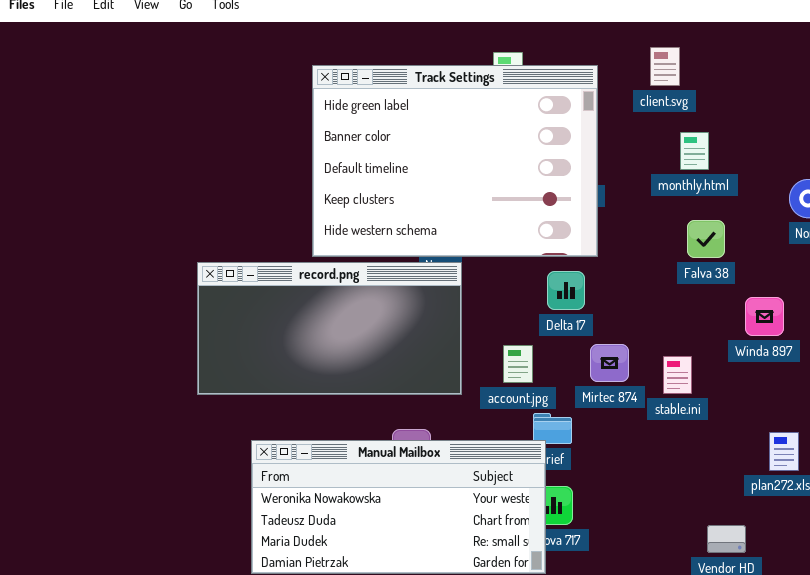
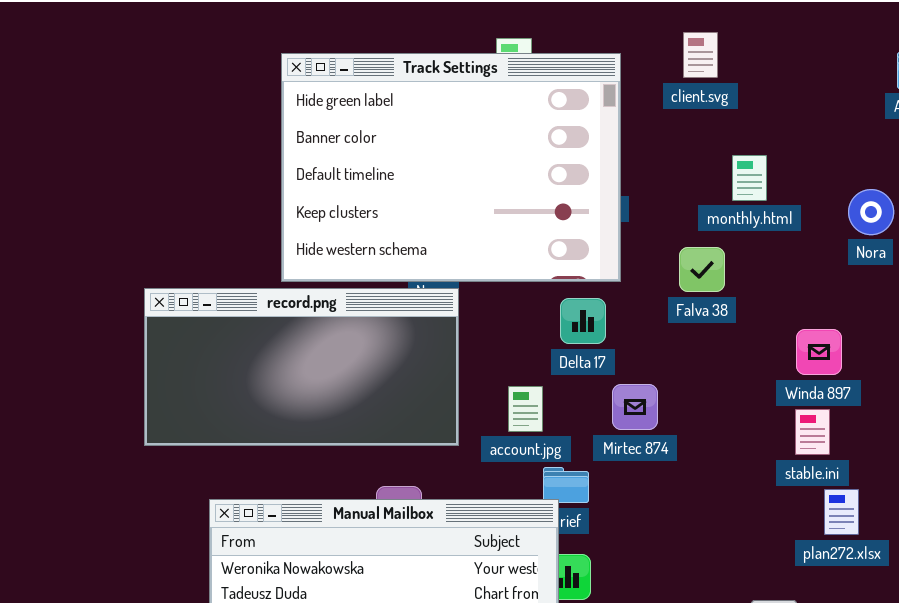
monthly.html: [680,132,709,170] -> [732,155,767,201], moved
Falva 38: [687,220,725,258] -> [679,247,725,292], moved
stable.ini: [663,356,692,394] -> [795,409,830,455], moved

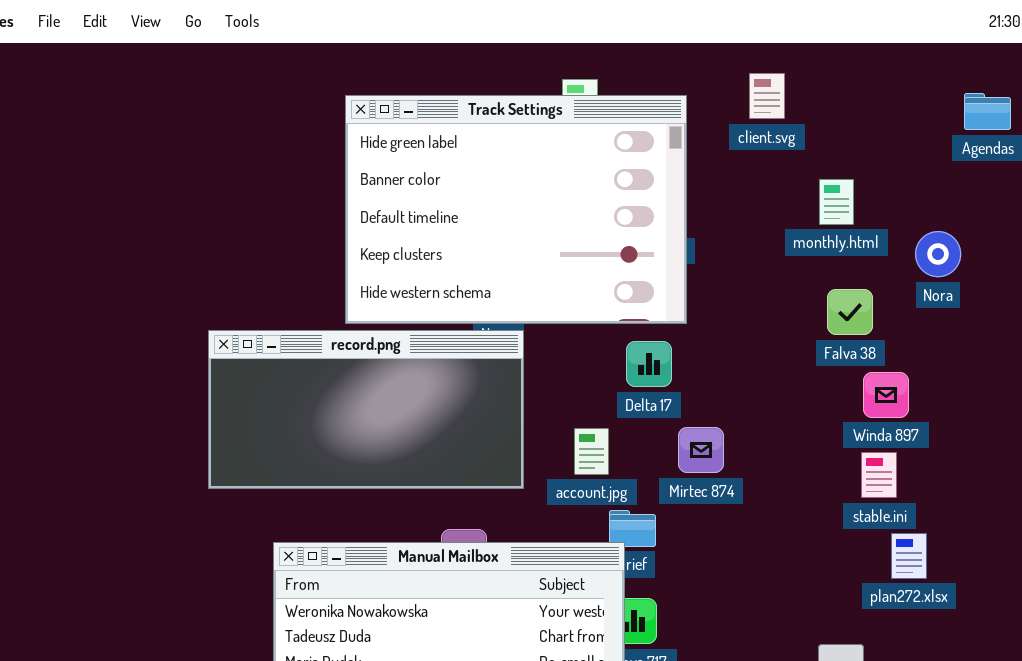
monthly.html: [732,155,767,201] -> [819,179,854,225], moved
Falva 38: [679,247,725,292] -> [827,289,873,335], moved

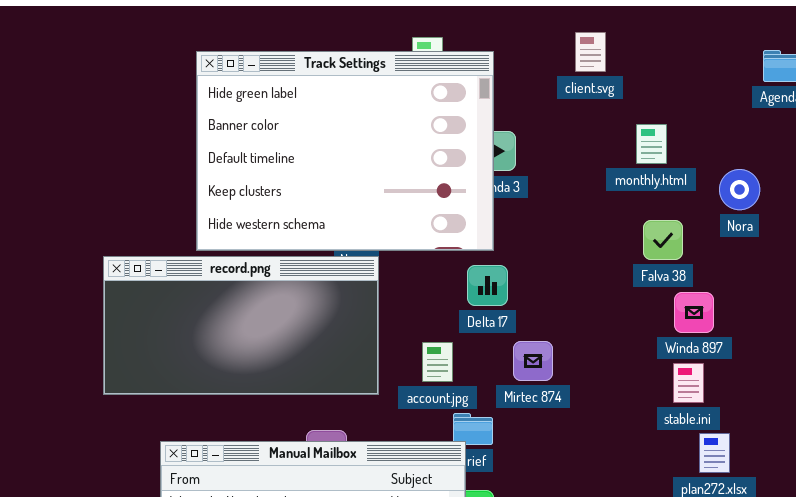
Track Settings: [345,95,687,324] -> [196,51,494,251], moved

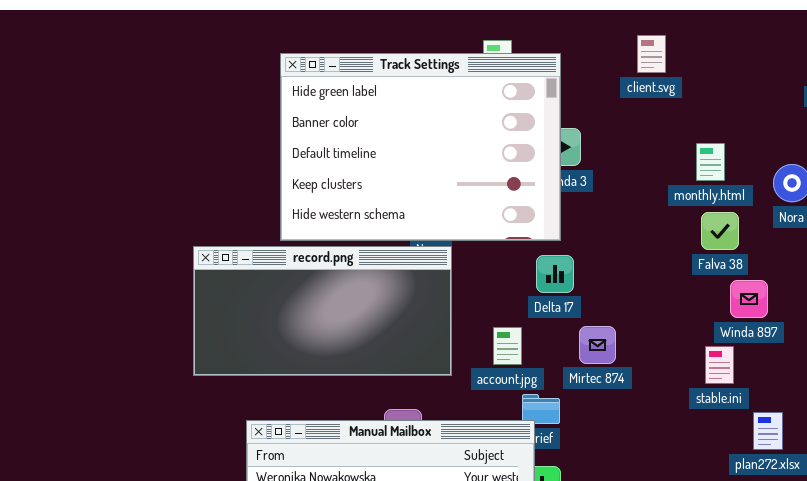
monthly.html: [636,124,667,164] -> [696,143,725,181], moved
stable.ini: [673,363,704,403] -> [705,346,734,384], moved

